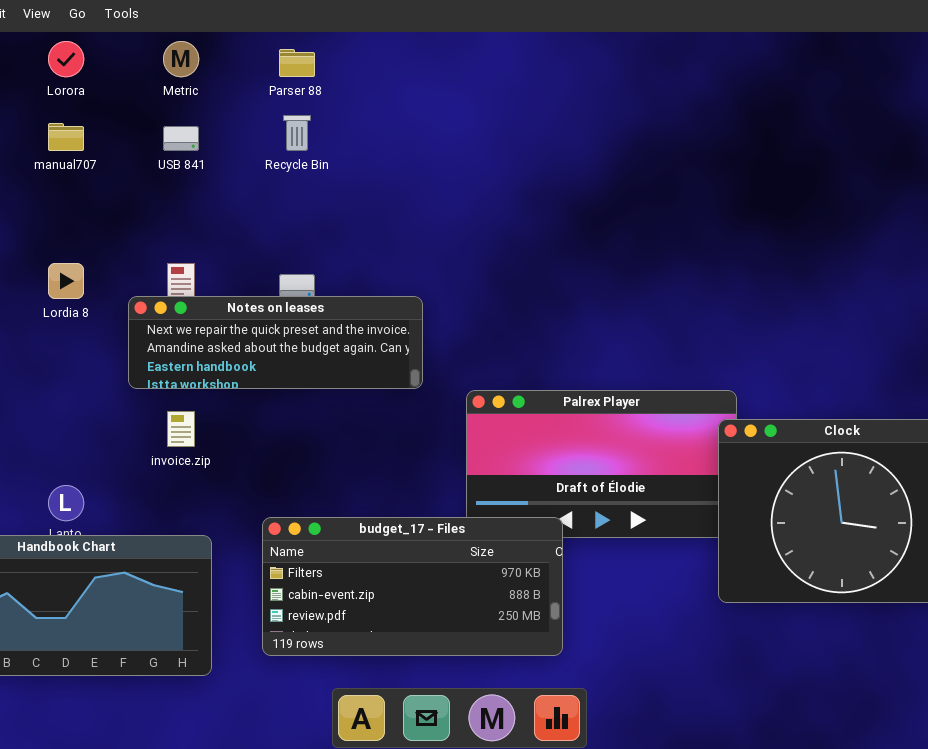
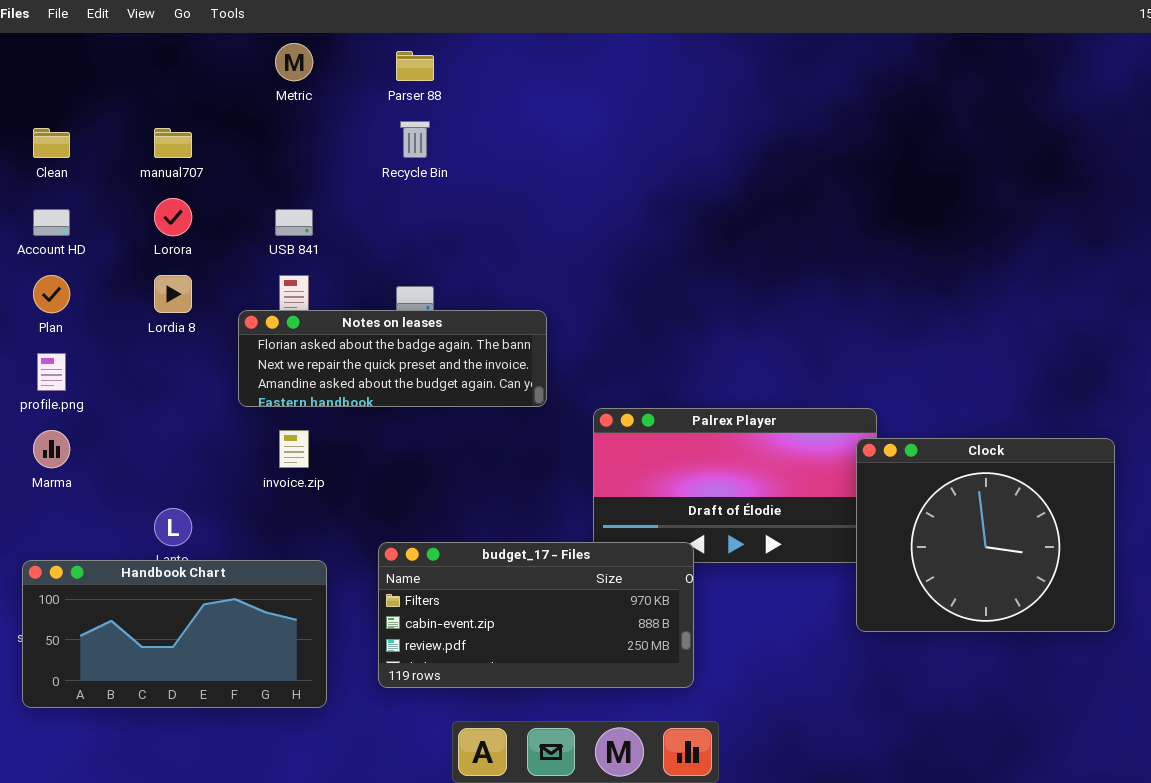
Lorora: [48,41,84,77] -> [154,198,192,236], moved
USB 841: [163,126,199,151] -> [275,209,313,236], moved
Notes on leases: [128,296,423,389] -> [238,310,547,407], scrolled up 1 row

